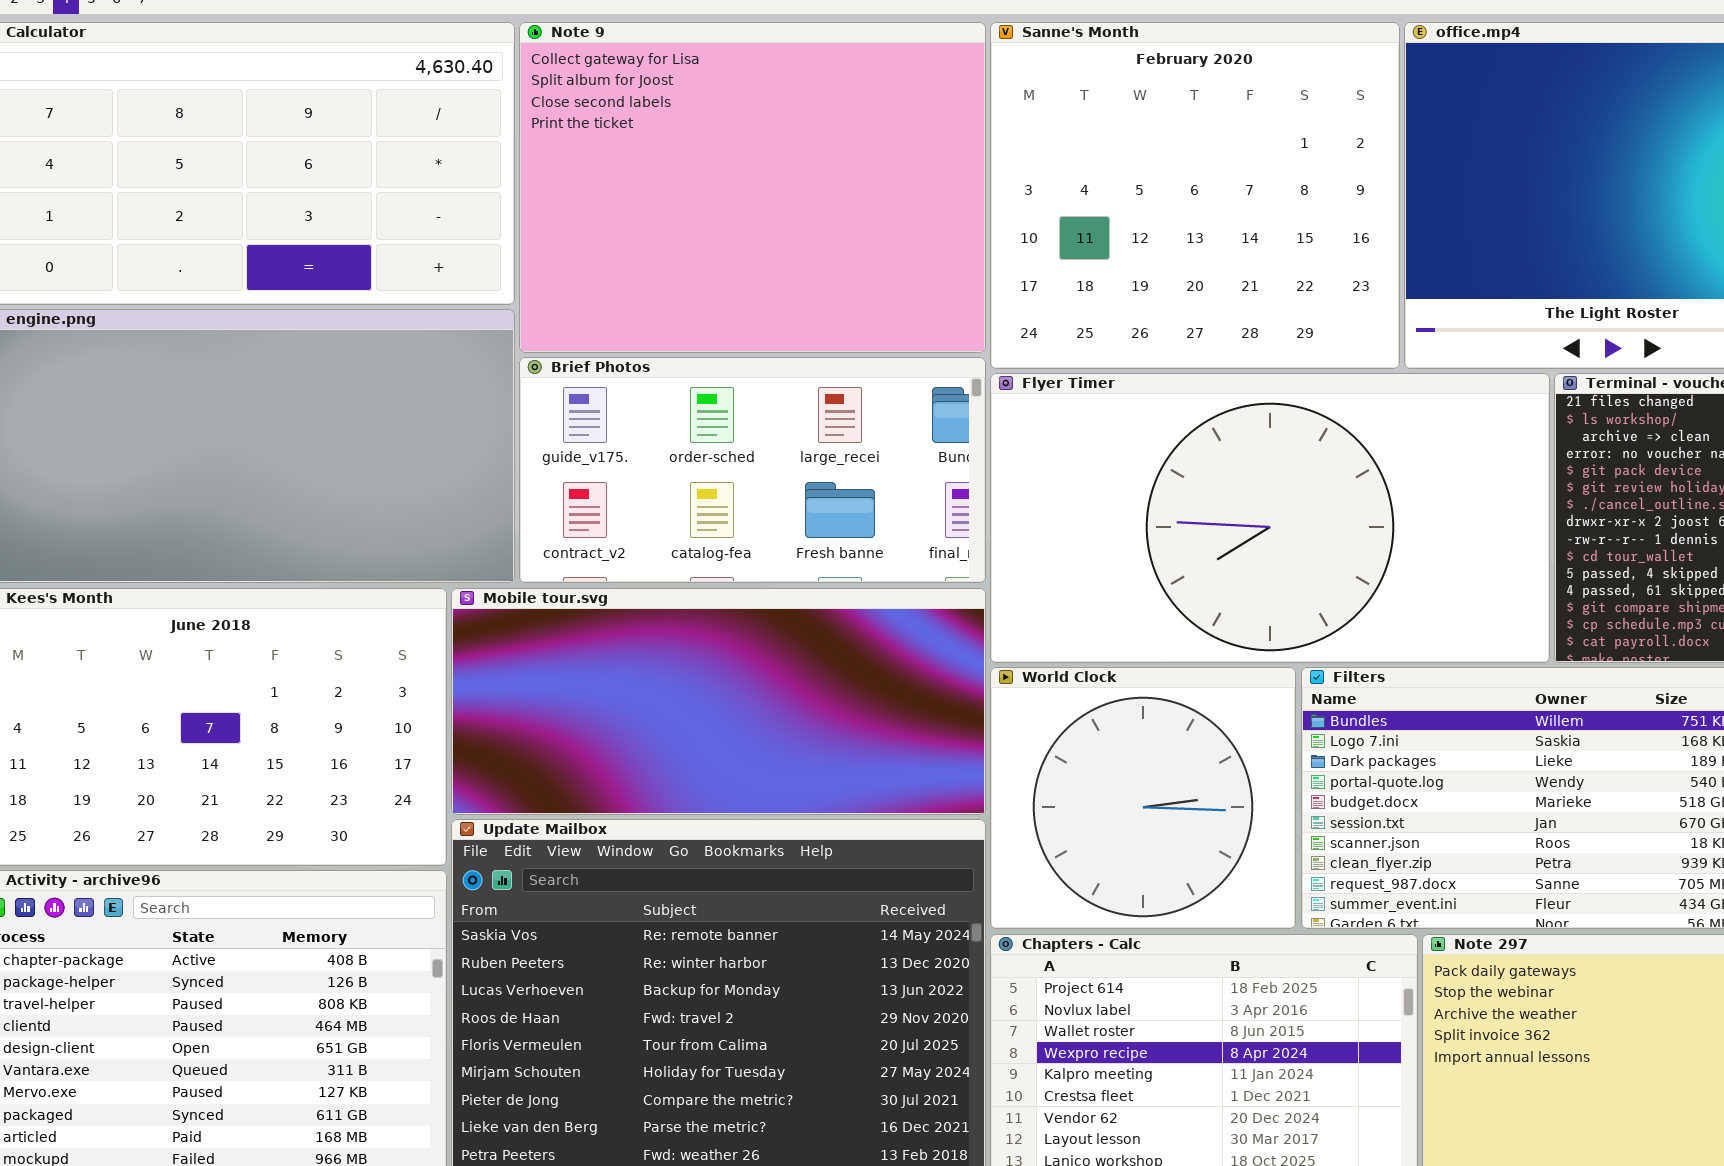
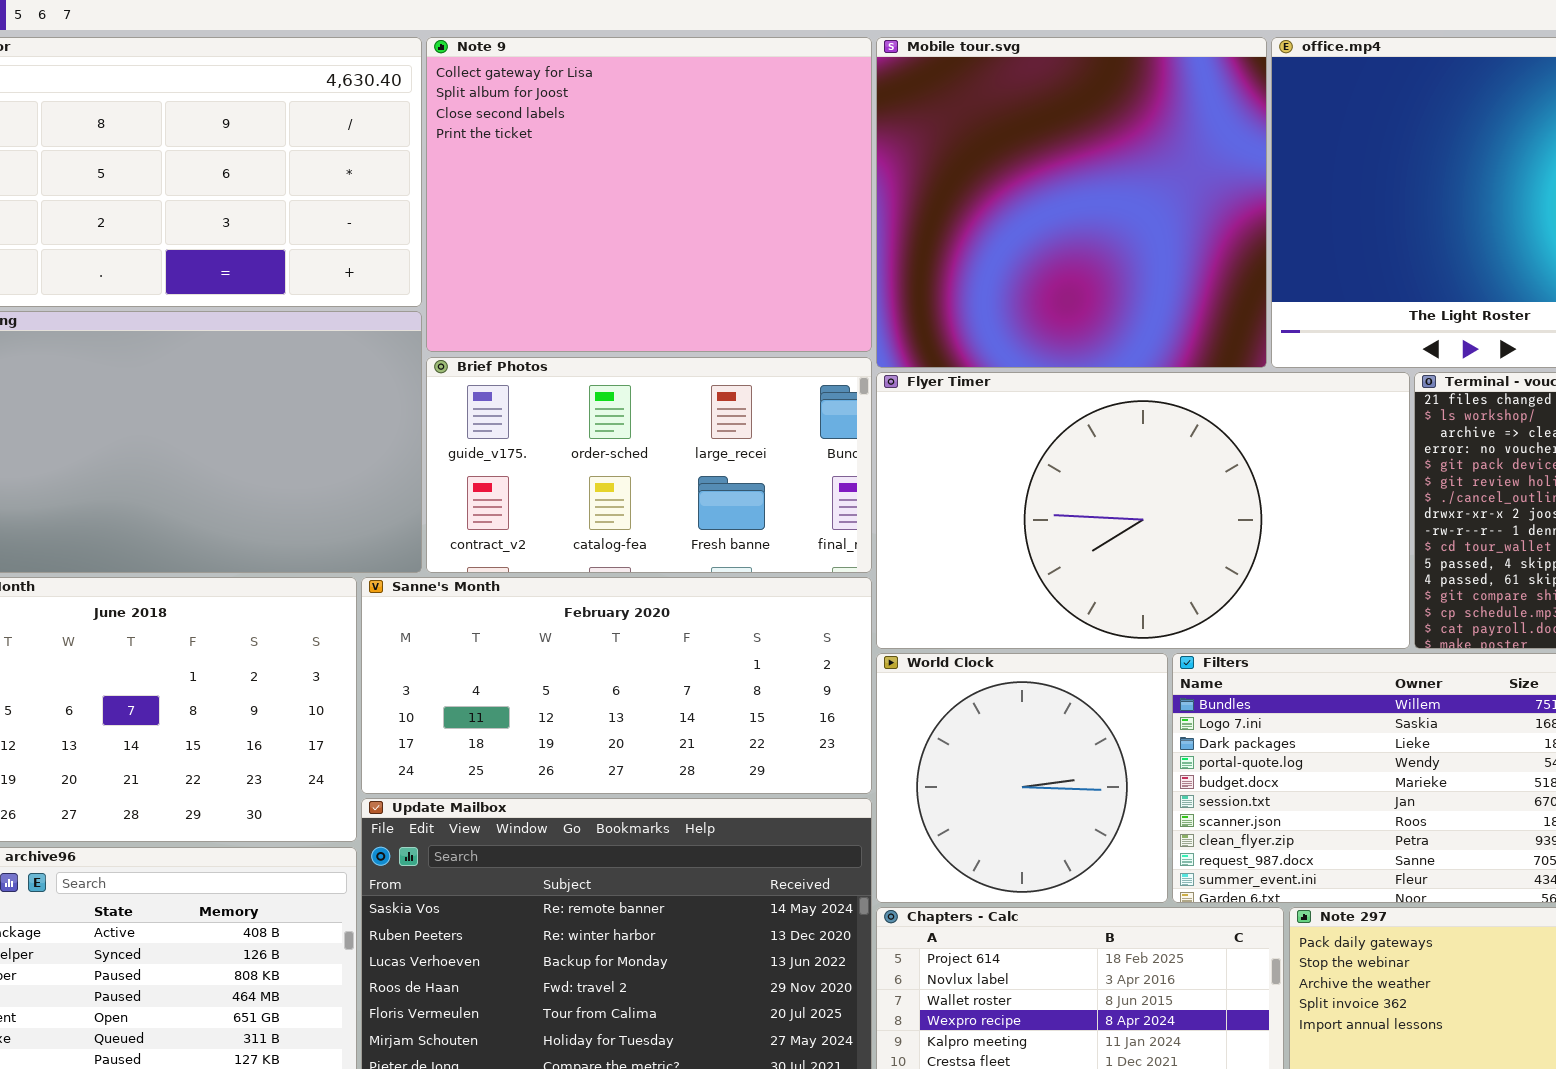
Sanne's Month: [990,22,1400,369] -> [361,577,872,794], moved, resized
Mobile tour.svg: [451,588,986,815] -> [876,37,1267,368], moved, resized

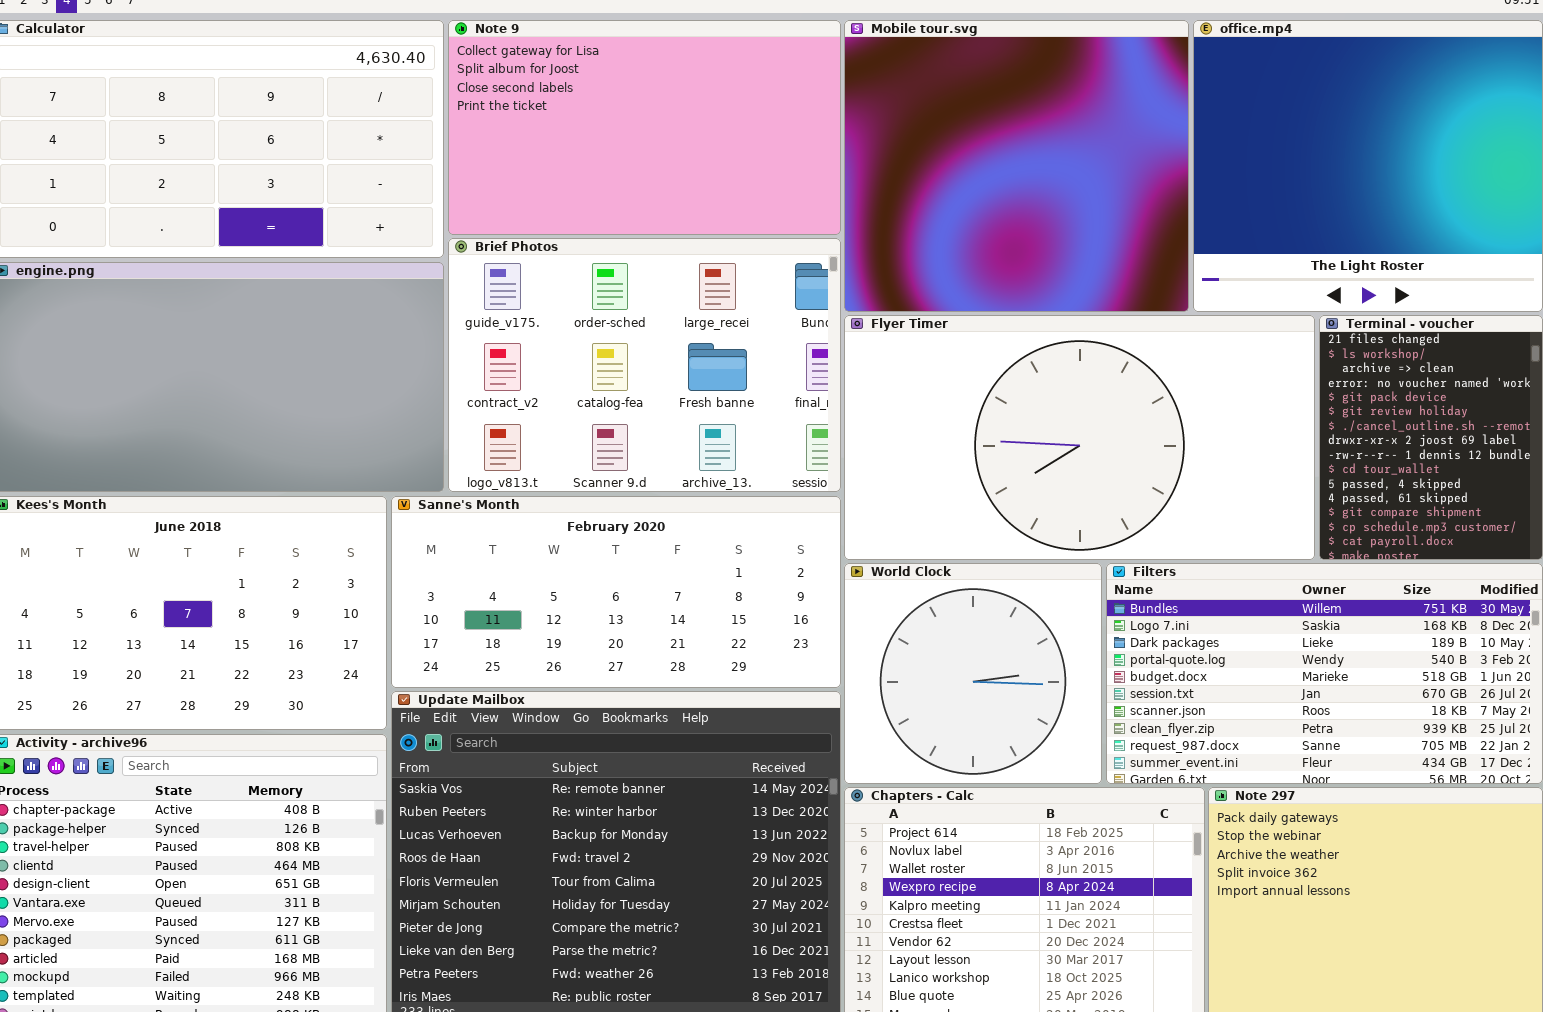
Note 9: [426,37,872,352] -> [448,20,841,235], resized
Brief Photos: [426,357,872,573] -> [448,238,841,492], resized

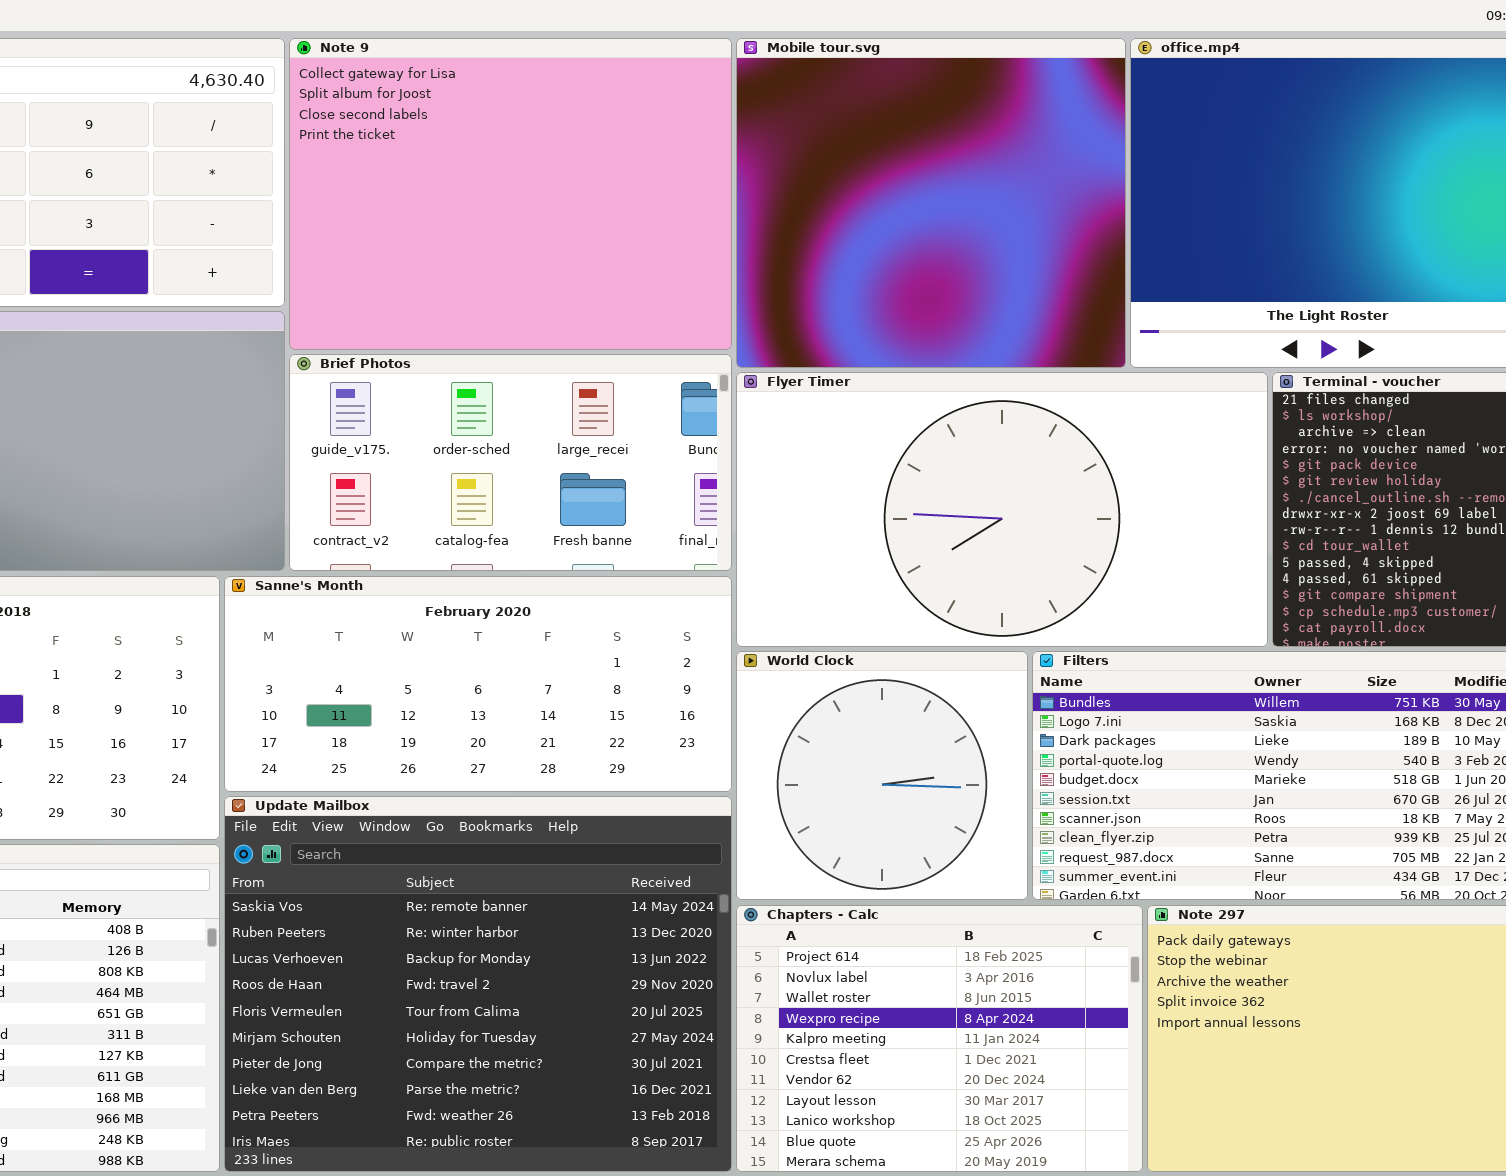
Note 9: [448,20,841,235] -> [289,38,732,350], resized
Brief Photos: [448,238,841,492] -> [289,354,732,571], resized

